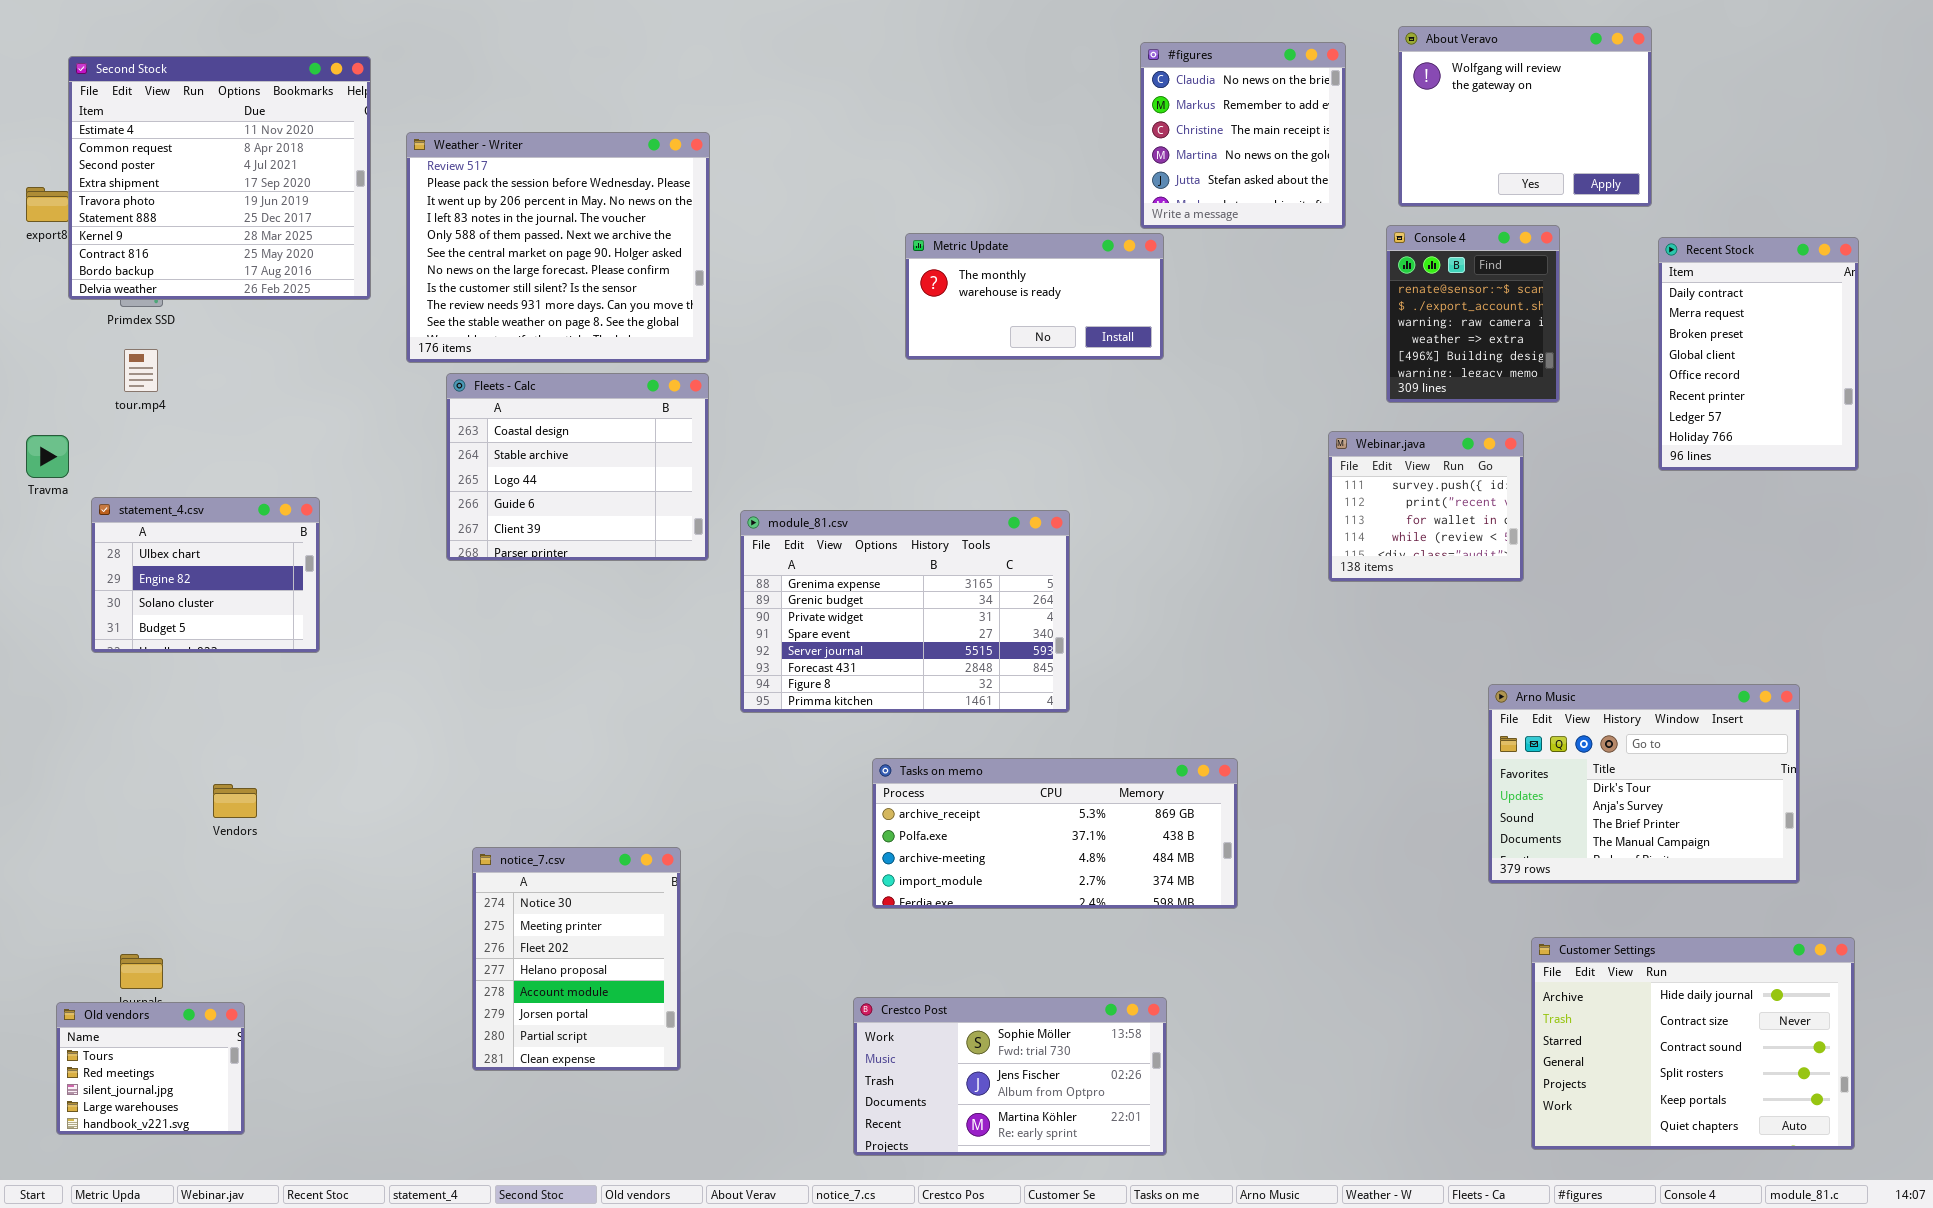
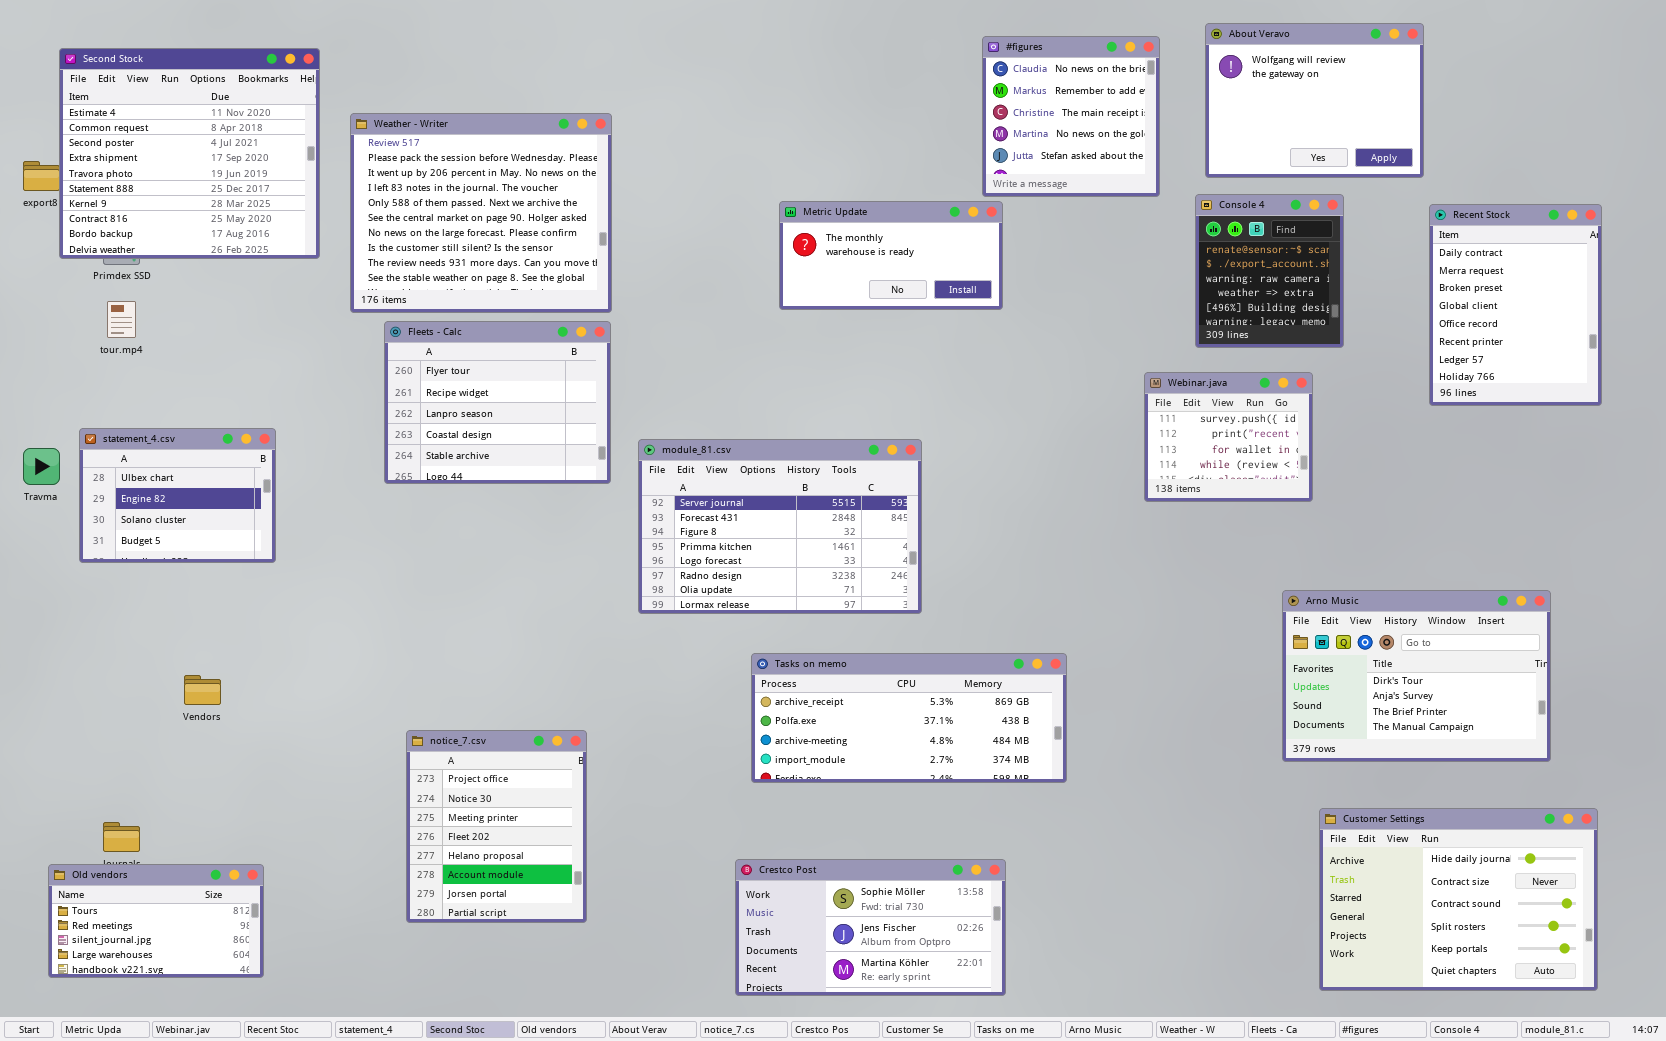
Fleets - Calc: [446,373,709,561] -> [384,321,611,484], scrolled up 3 rows
Travma: [26,435,69,478] -> [23,448,60,485], moved
module_81.csv: [740,510,1070,713] -> [638,439,922,614], scrolled down 4 rows
notice_7.csv: [472,847,681,1071] -> [406,730,587,923], scrolled up 1 row
Old vendors: [56,1002,245,1135] -> [48,864,264,978], resized

